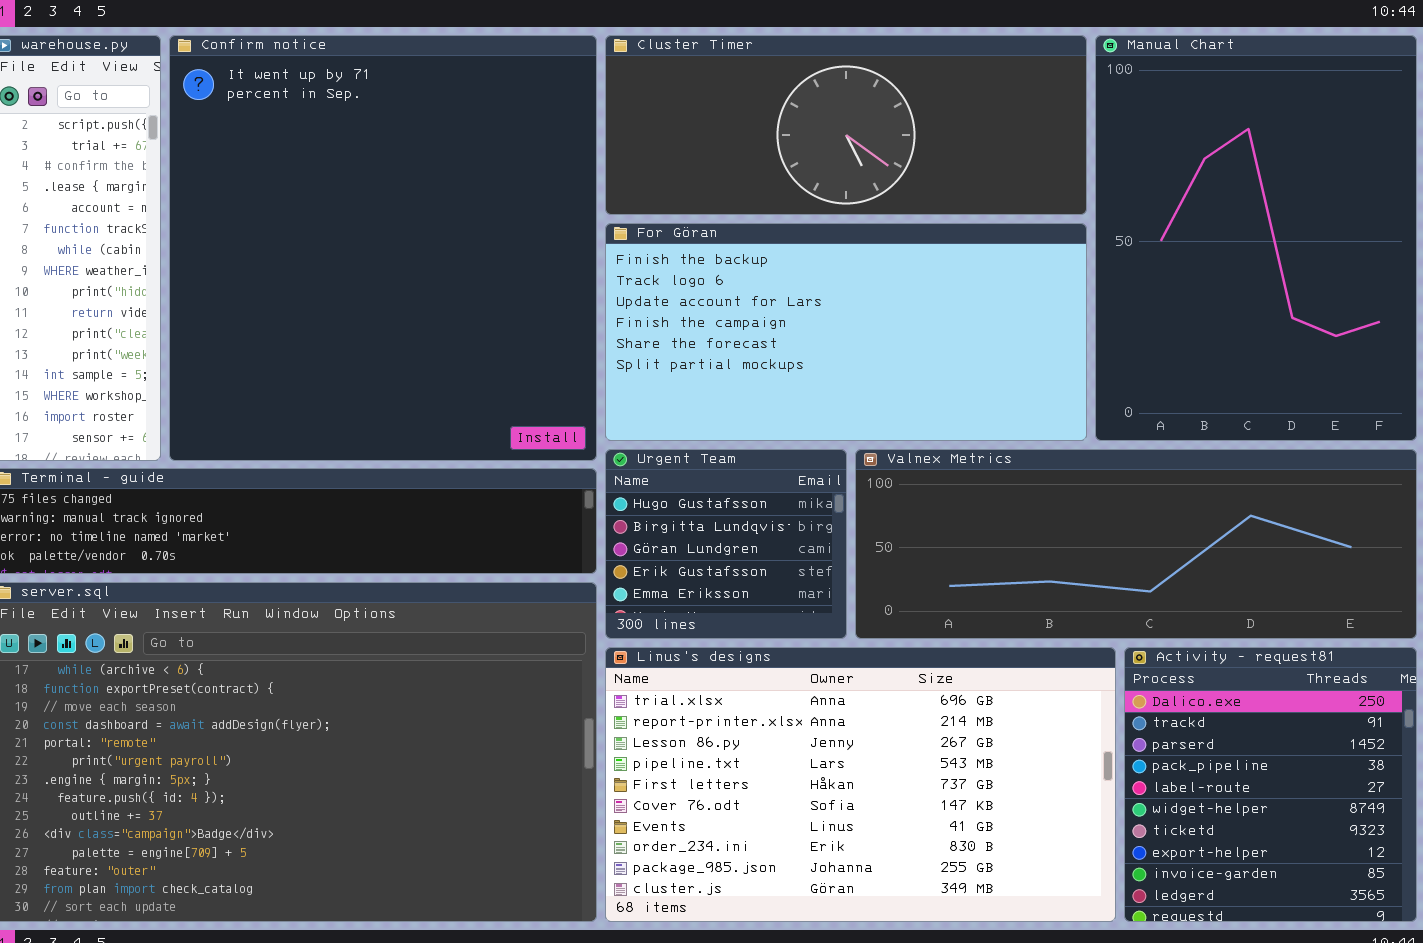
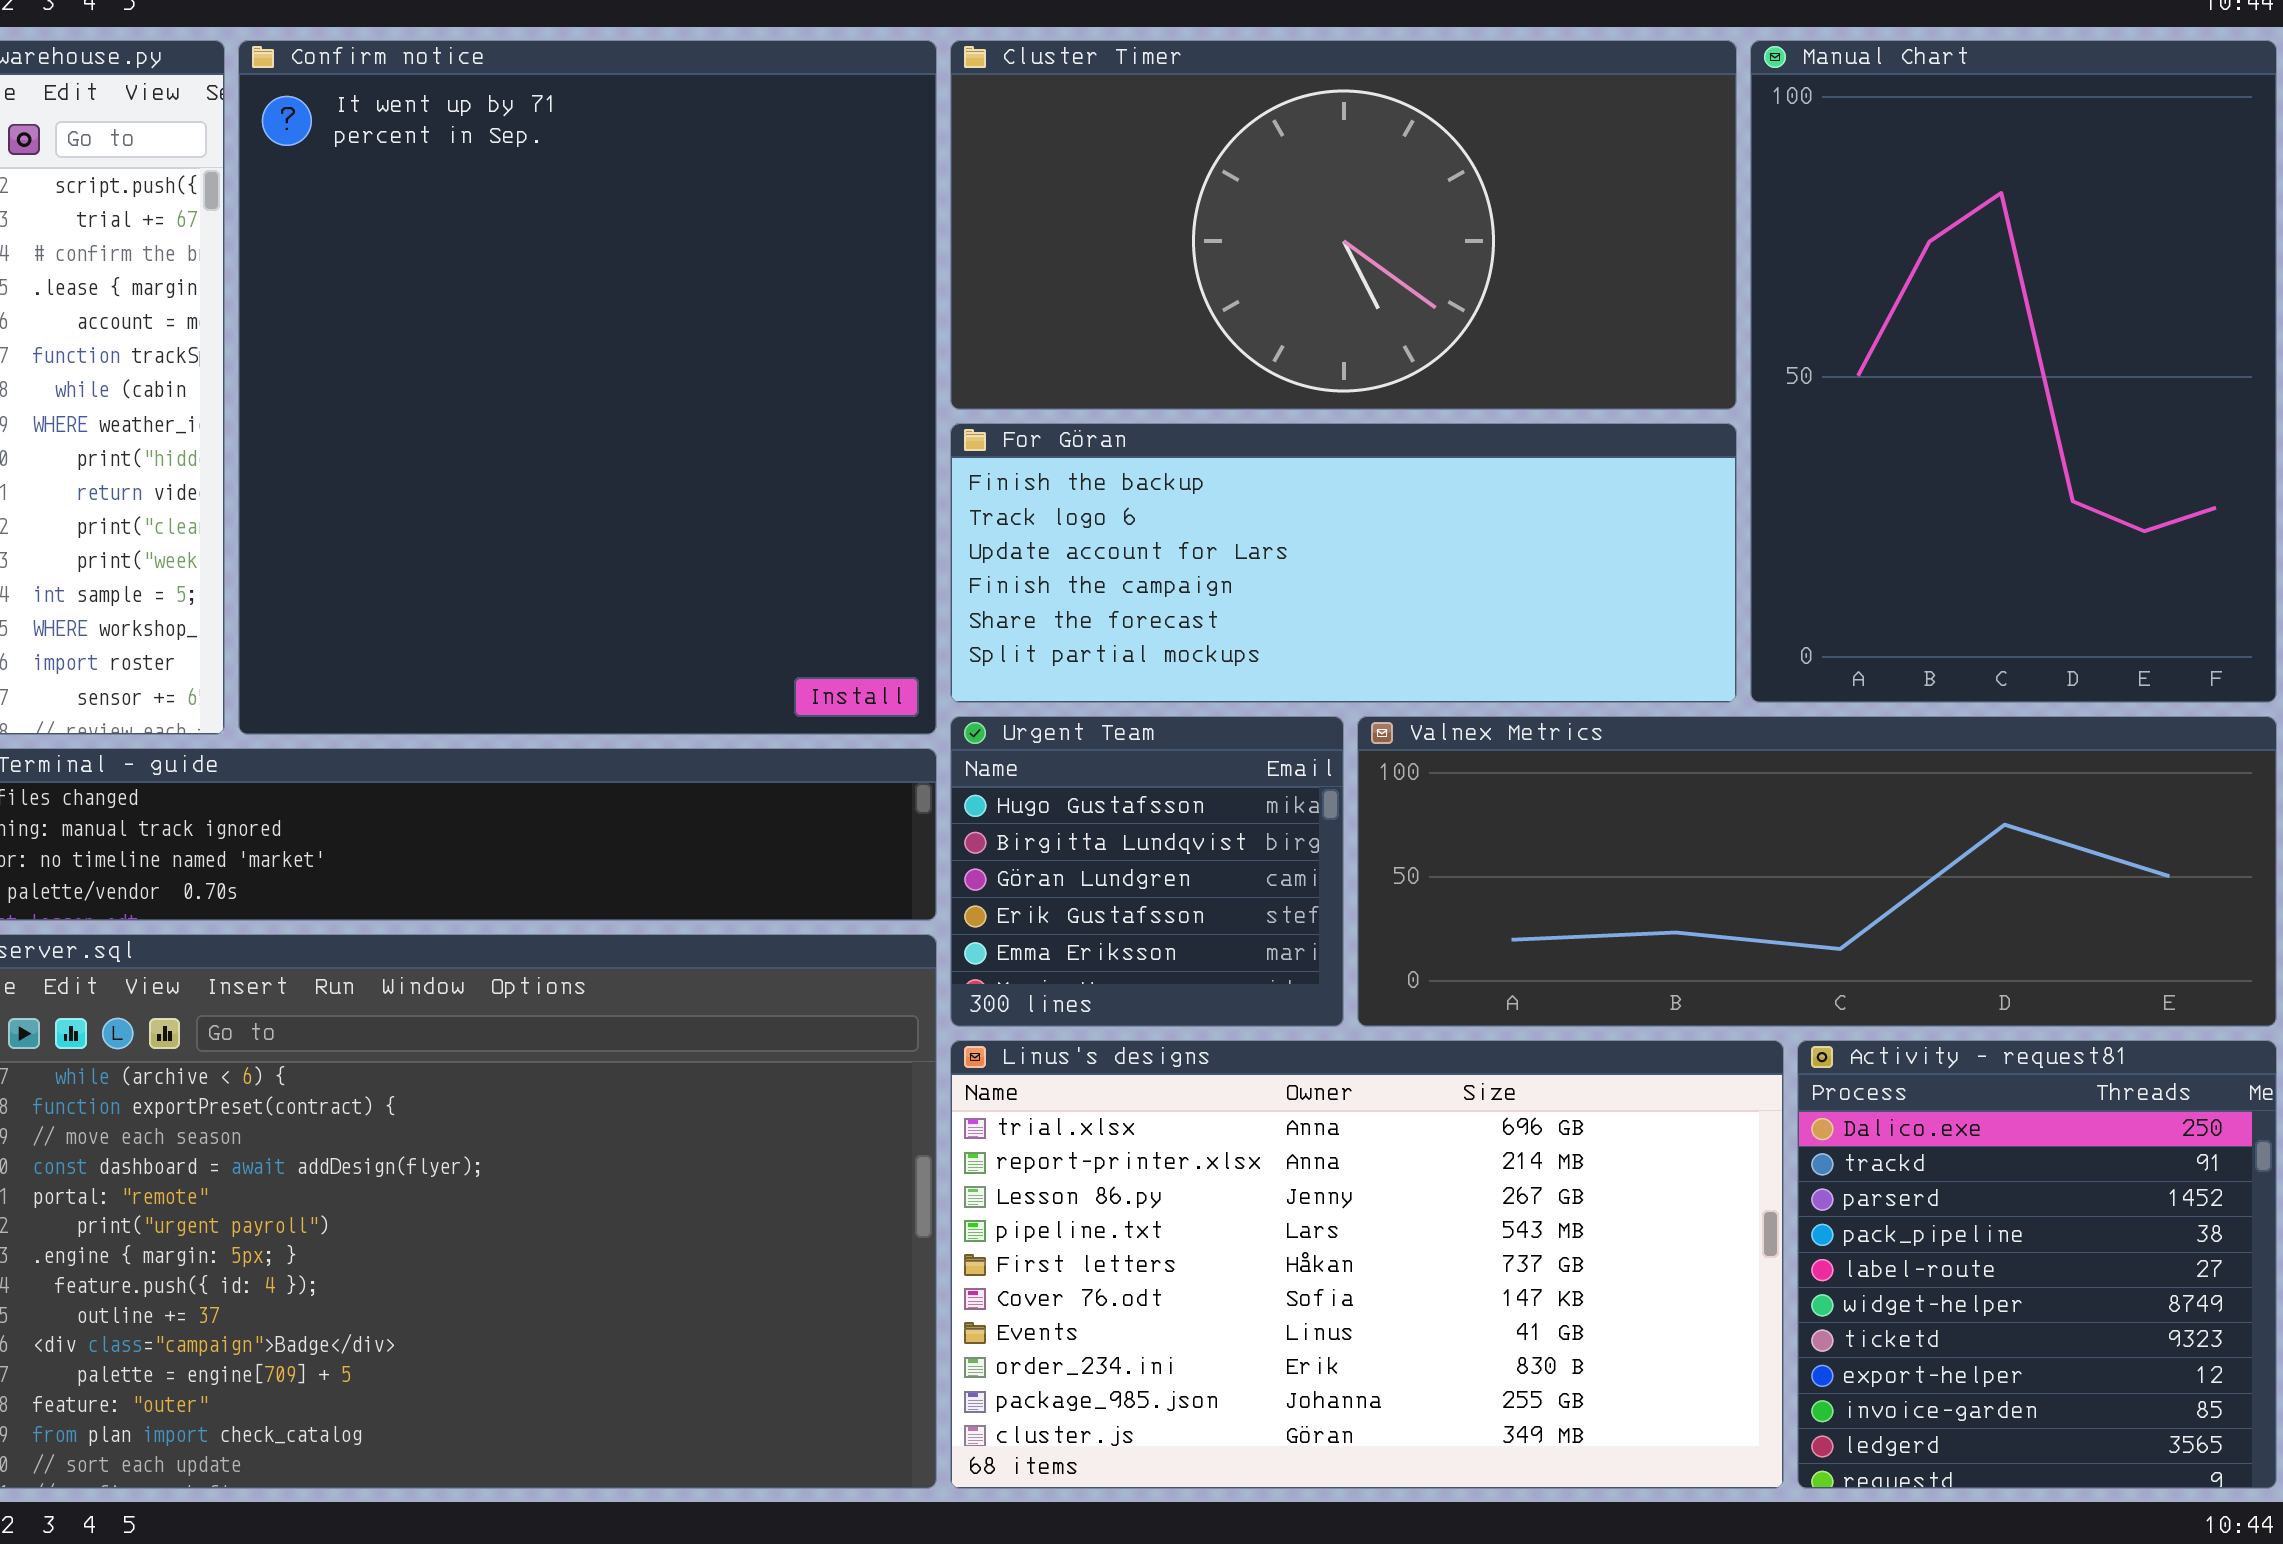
Cluster Timer: [605,35,1087,215] -> [950,40,1737,410], resized
For Göran: [605,223,1087,441] -> [950,423,1737,703], resized

